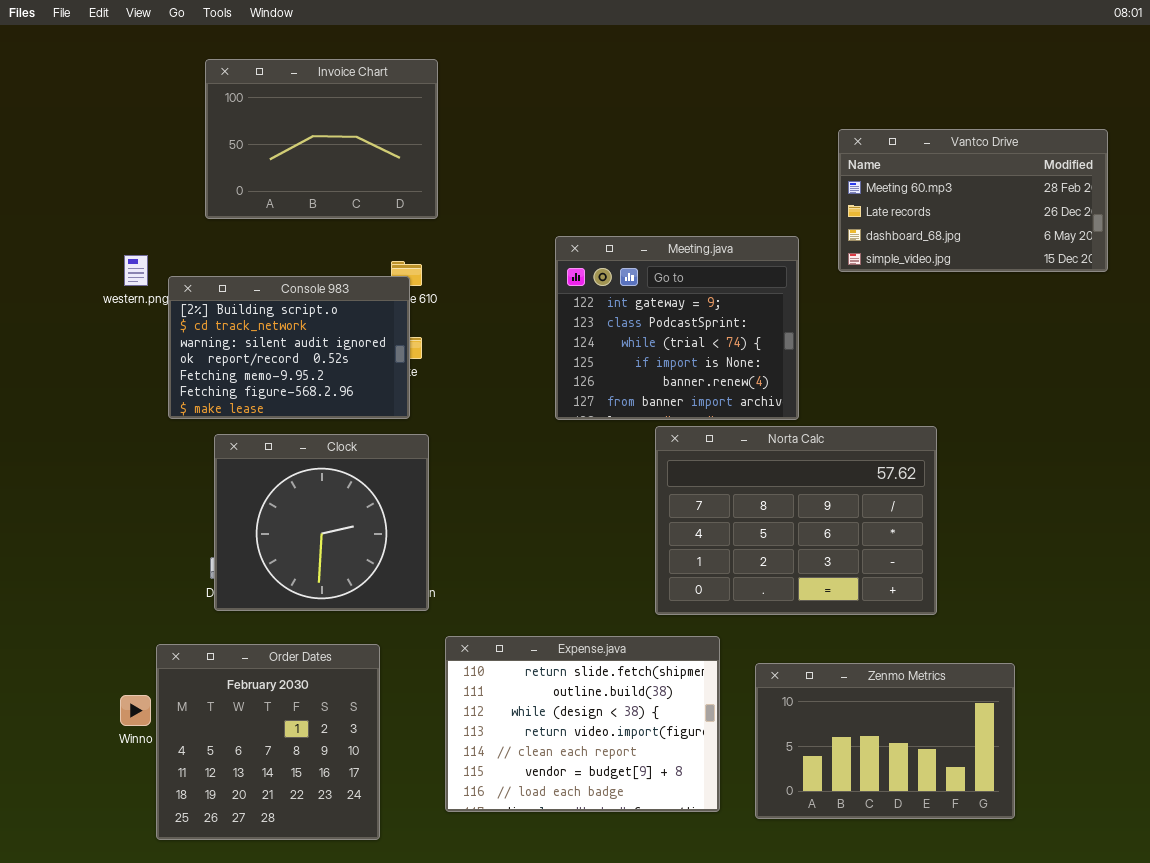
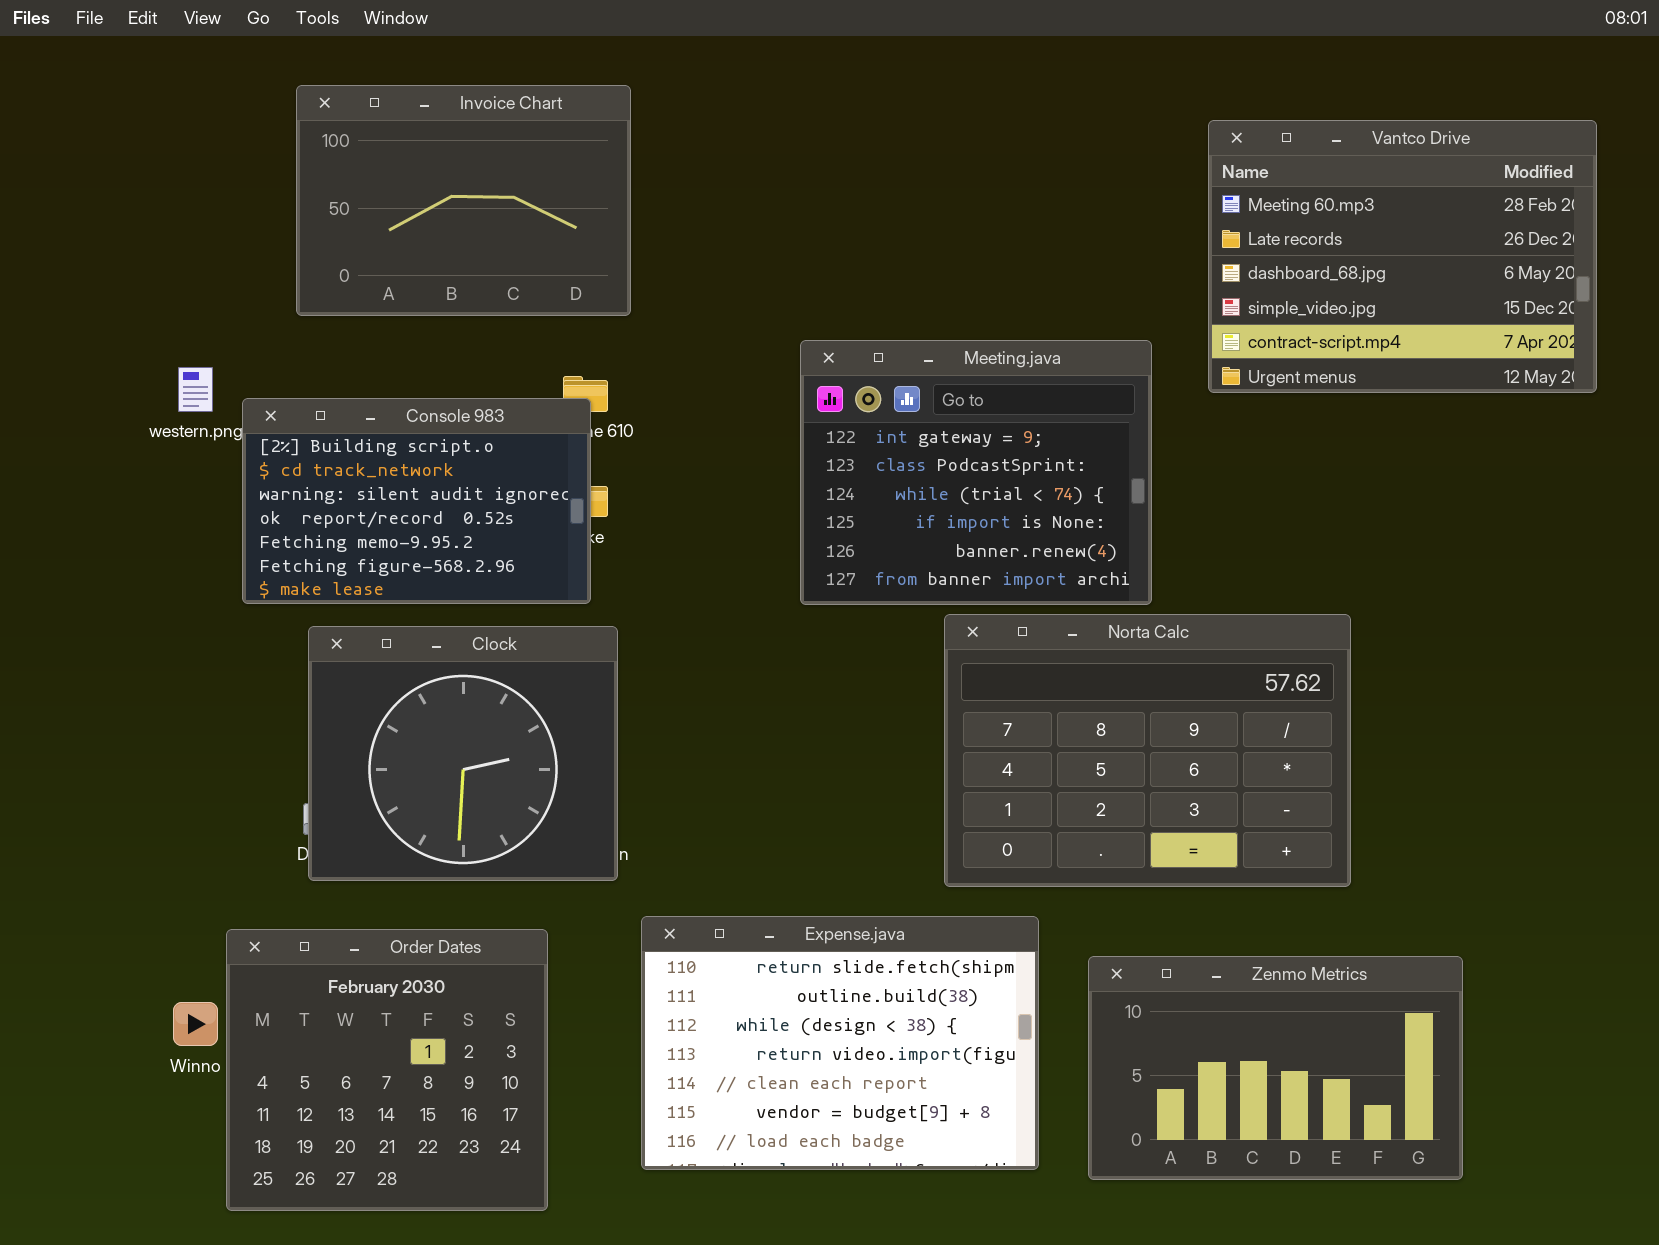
Vantco Drive: [838,129,1108,272] -> [1208,120,1597,393], resized

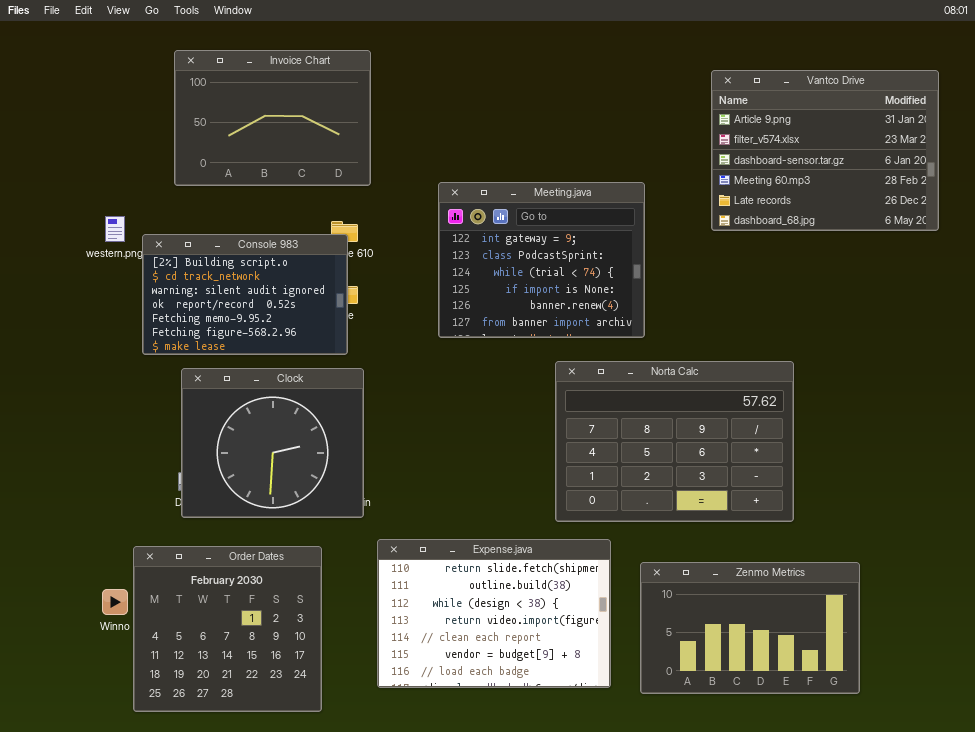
Vantco Drive: [1208,120,1597,393] -> [711,70,939,231], scrolled up 3 rows
Meeting.java: [800,340,1152,605] -> [438,182,645,338], moved

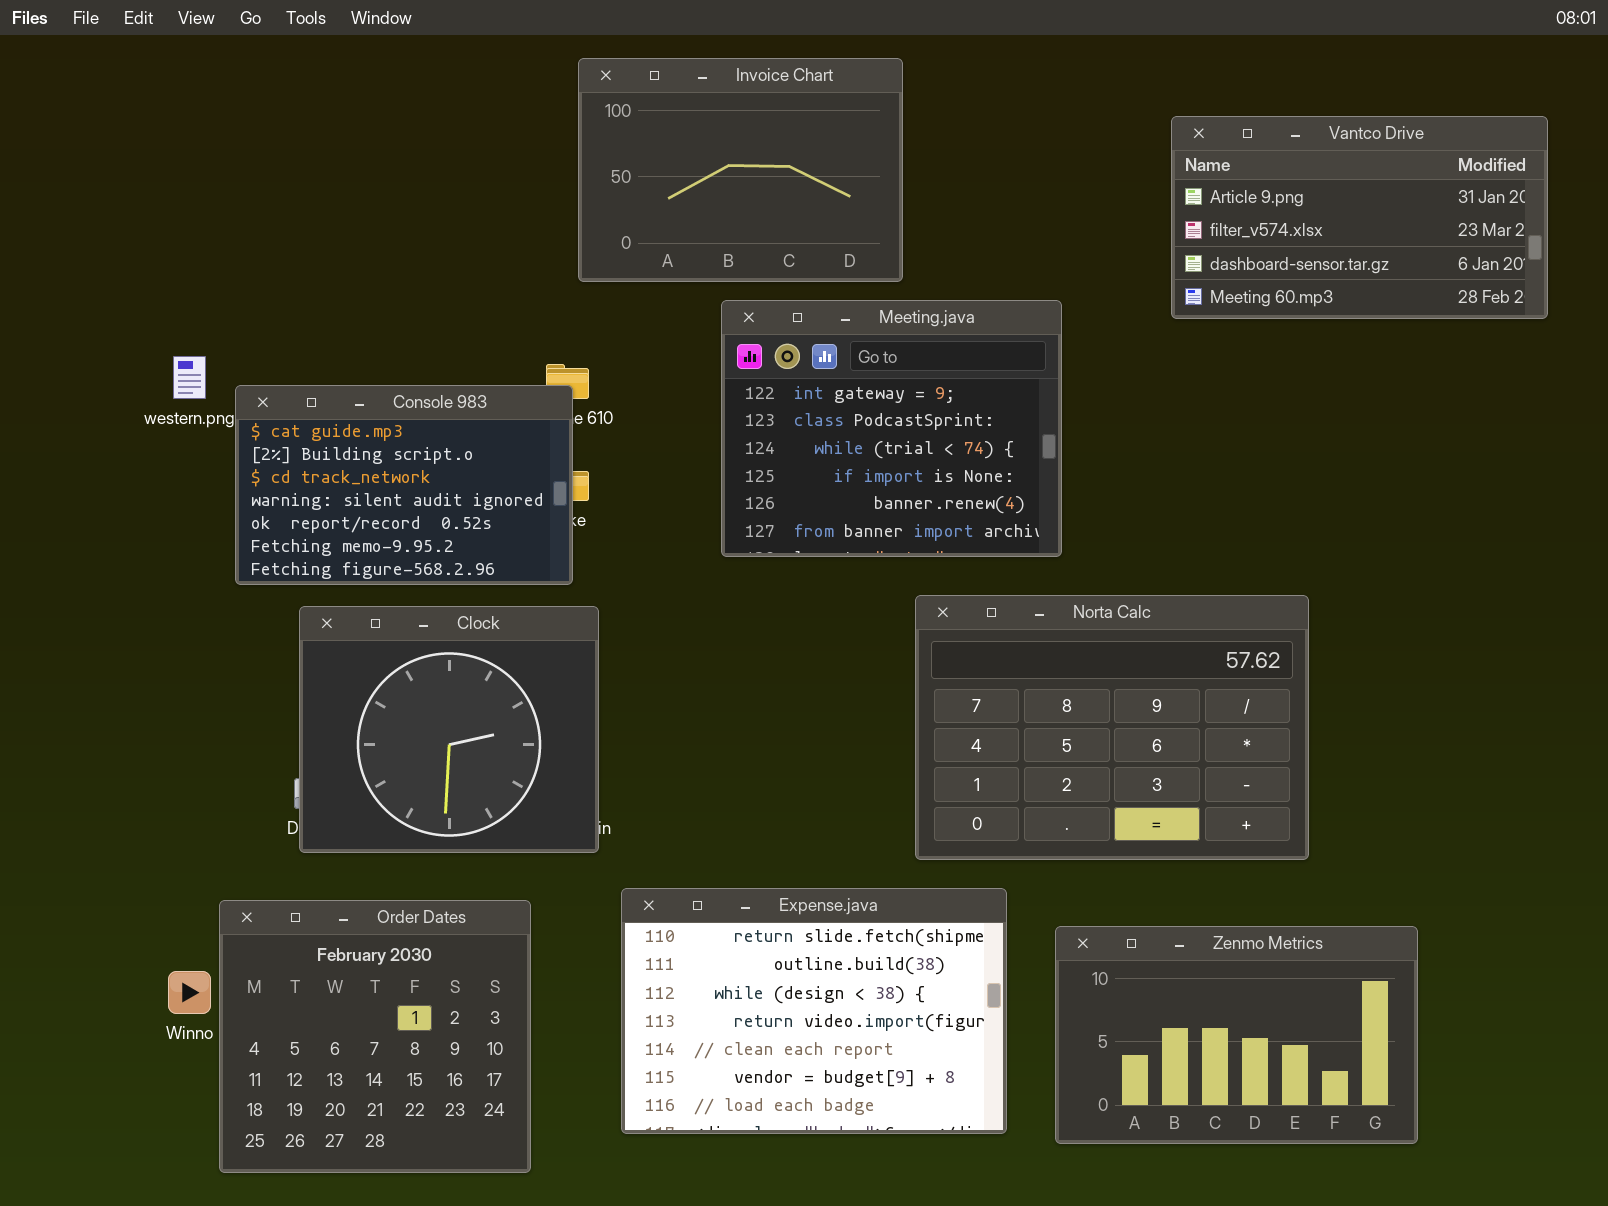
Invoice Chart: [174,50,371,186] -> [578,58,903,282], moved
Vantco Drive: [711,70,939,231] -> [1171,116,1548,319], resized
Console 983: [142,234,348,355] -> [235,385,573,585], scrolled up 1 row

